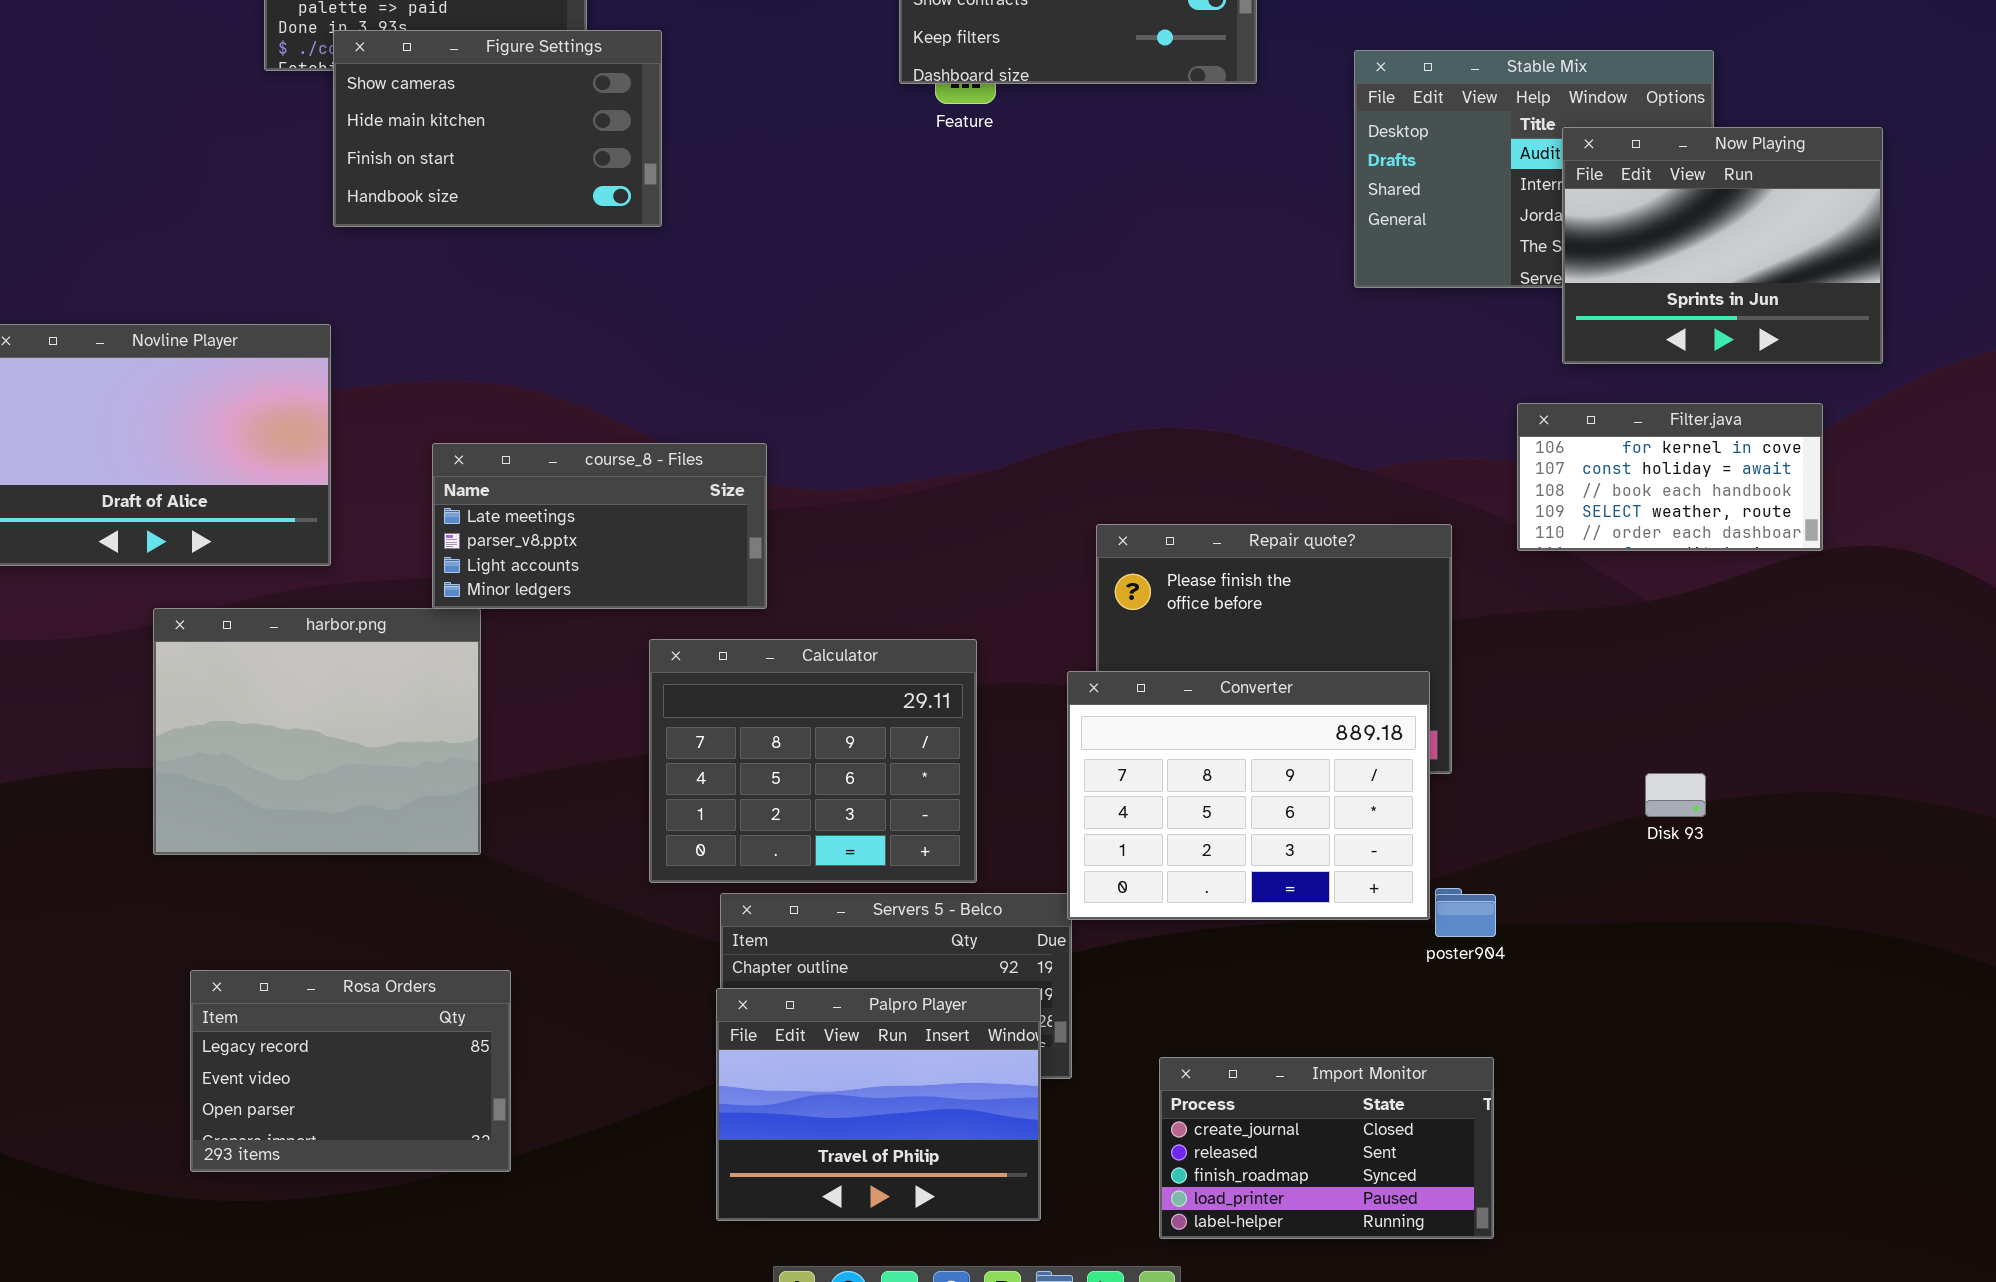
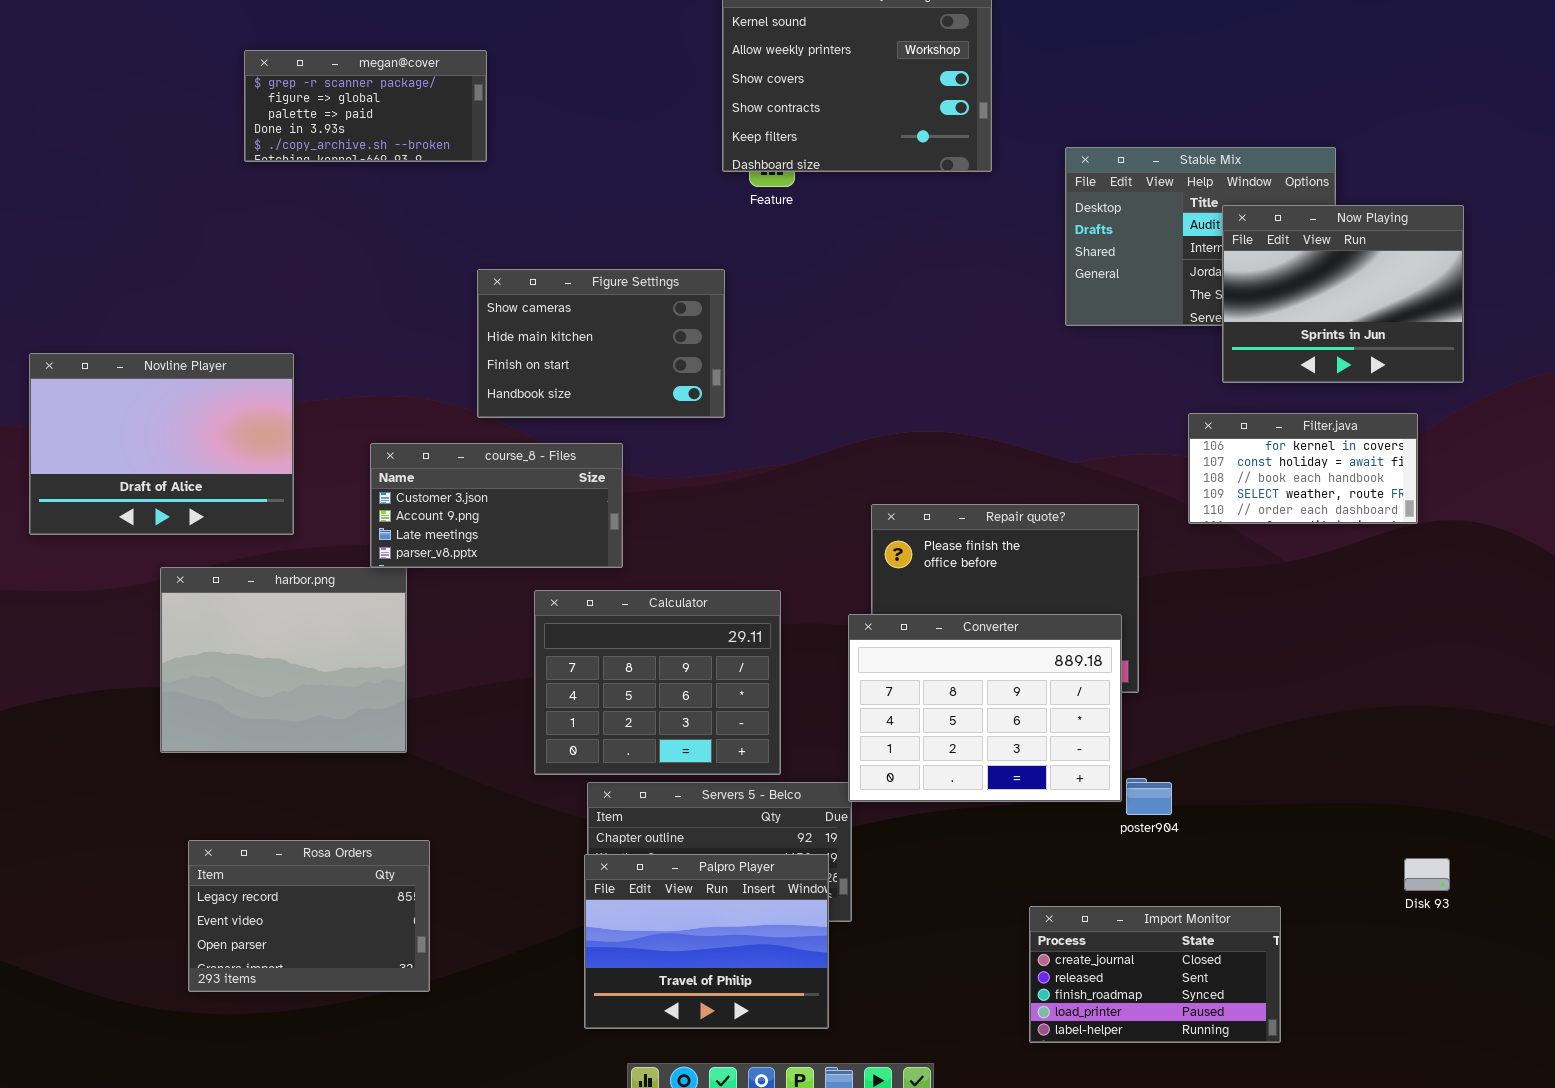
Figure Settings: [333,30,662,227] -> [477,269,725,418], moved
course_8 - Files: [432,443,767,609] -> [370,443,623,568], scrolled up 2 rows
Disk 93: [1645,773,1706,817] -> [1404,858,1450,891], moved
Import Monitor: [1159,1057,1494,1239] -> [1029,906,1281,1043], moved

